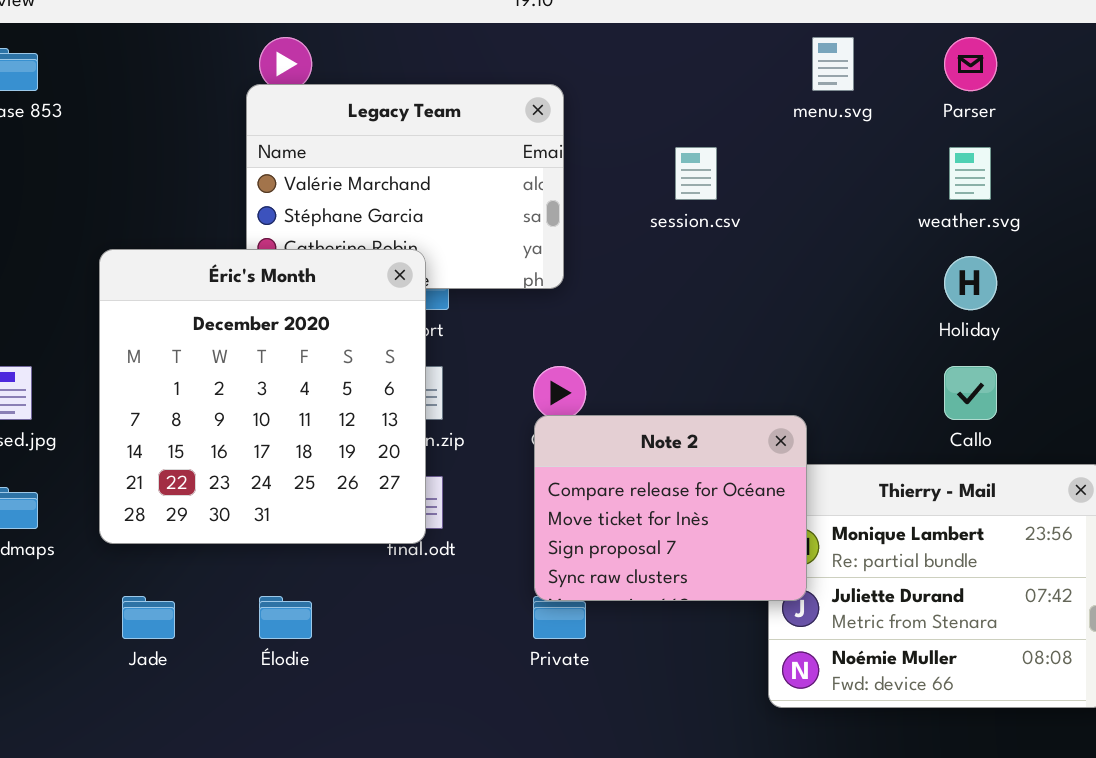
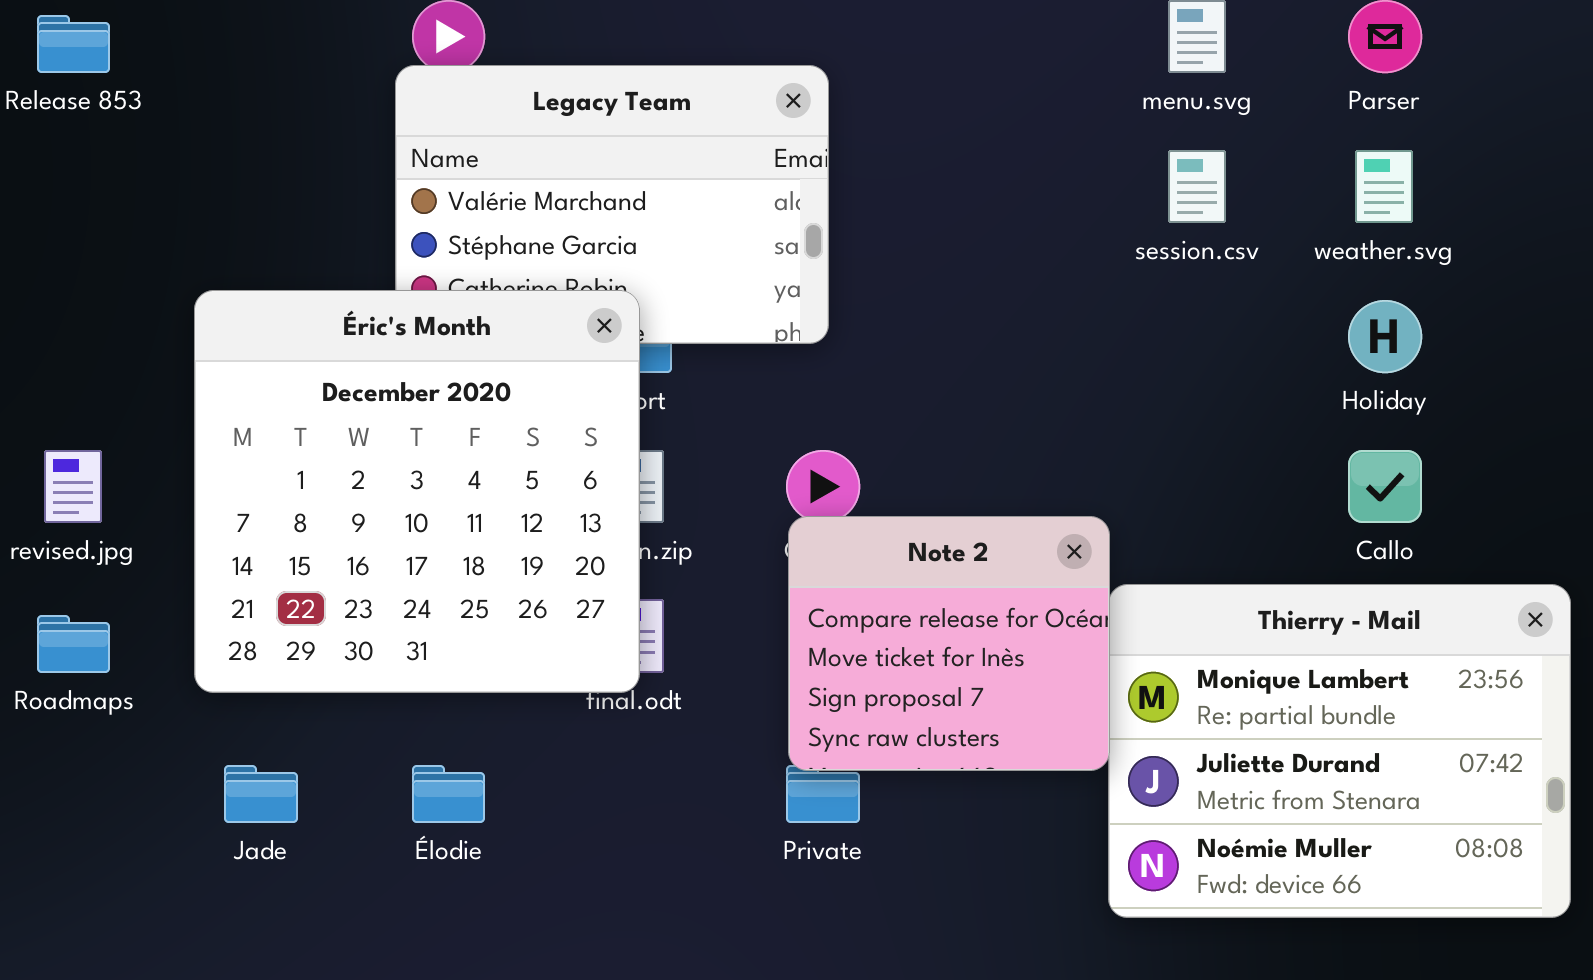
session.csv: [675,147,717,200] -> [1168,150,1226,223], moved
Note 2: [534,415,807,601] -> [788,516,1110,771], resized

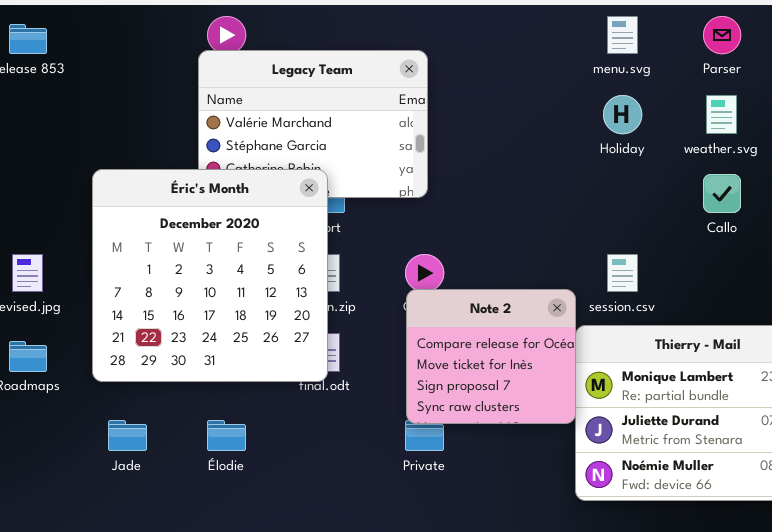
session.csv: [1168,150,1226,223] -> [607,254,638,292], moved
Holiday: [1348,300,1422,373] -> [603,95,642,134], moved
Callo: [1348,450,1422,523] -> [703,174,741,213], moved

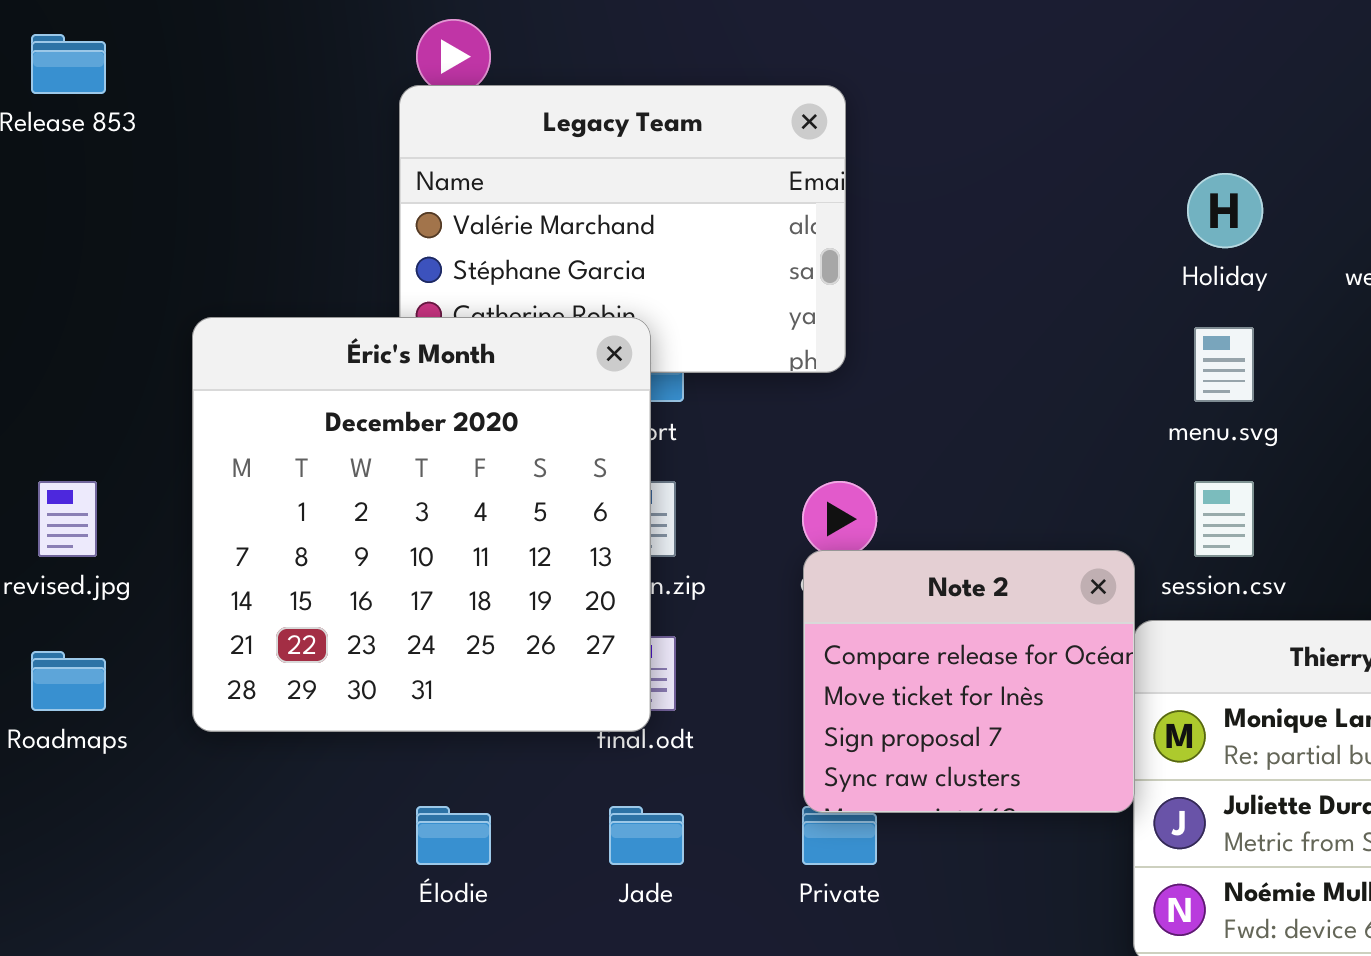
menu.svg: [607,16,638,54] -> [1194,327,1254,402], moved
Jade: [108,420,147,451] -> [609,806,684,865], moved

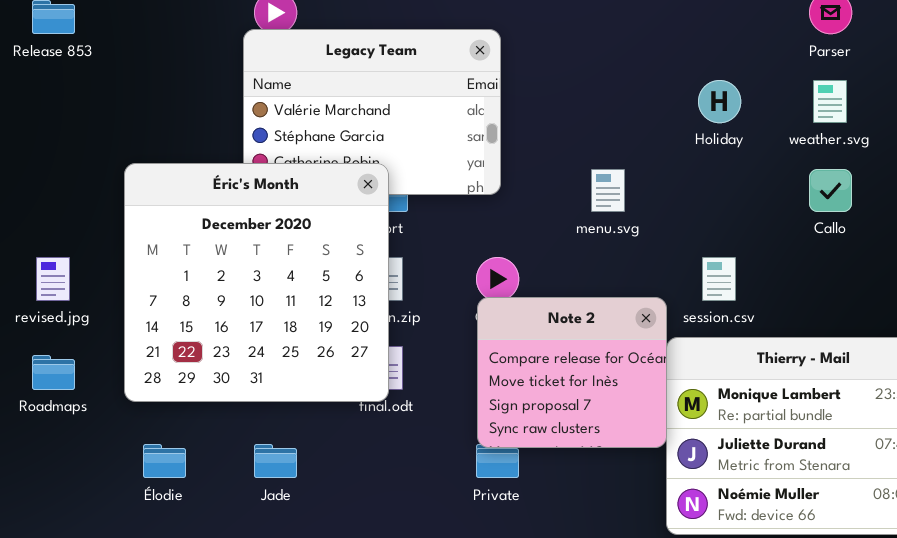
menu.svg: [1194,327,1254,402] -> [591,169,625,212], moved
Élodie: [416,806,491,865] -> [143,444,186,478], moved
Jade: [609,806,684,865] -> [254,444,297,478], moved

